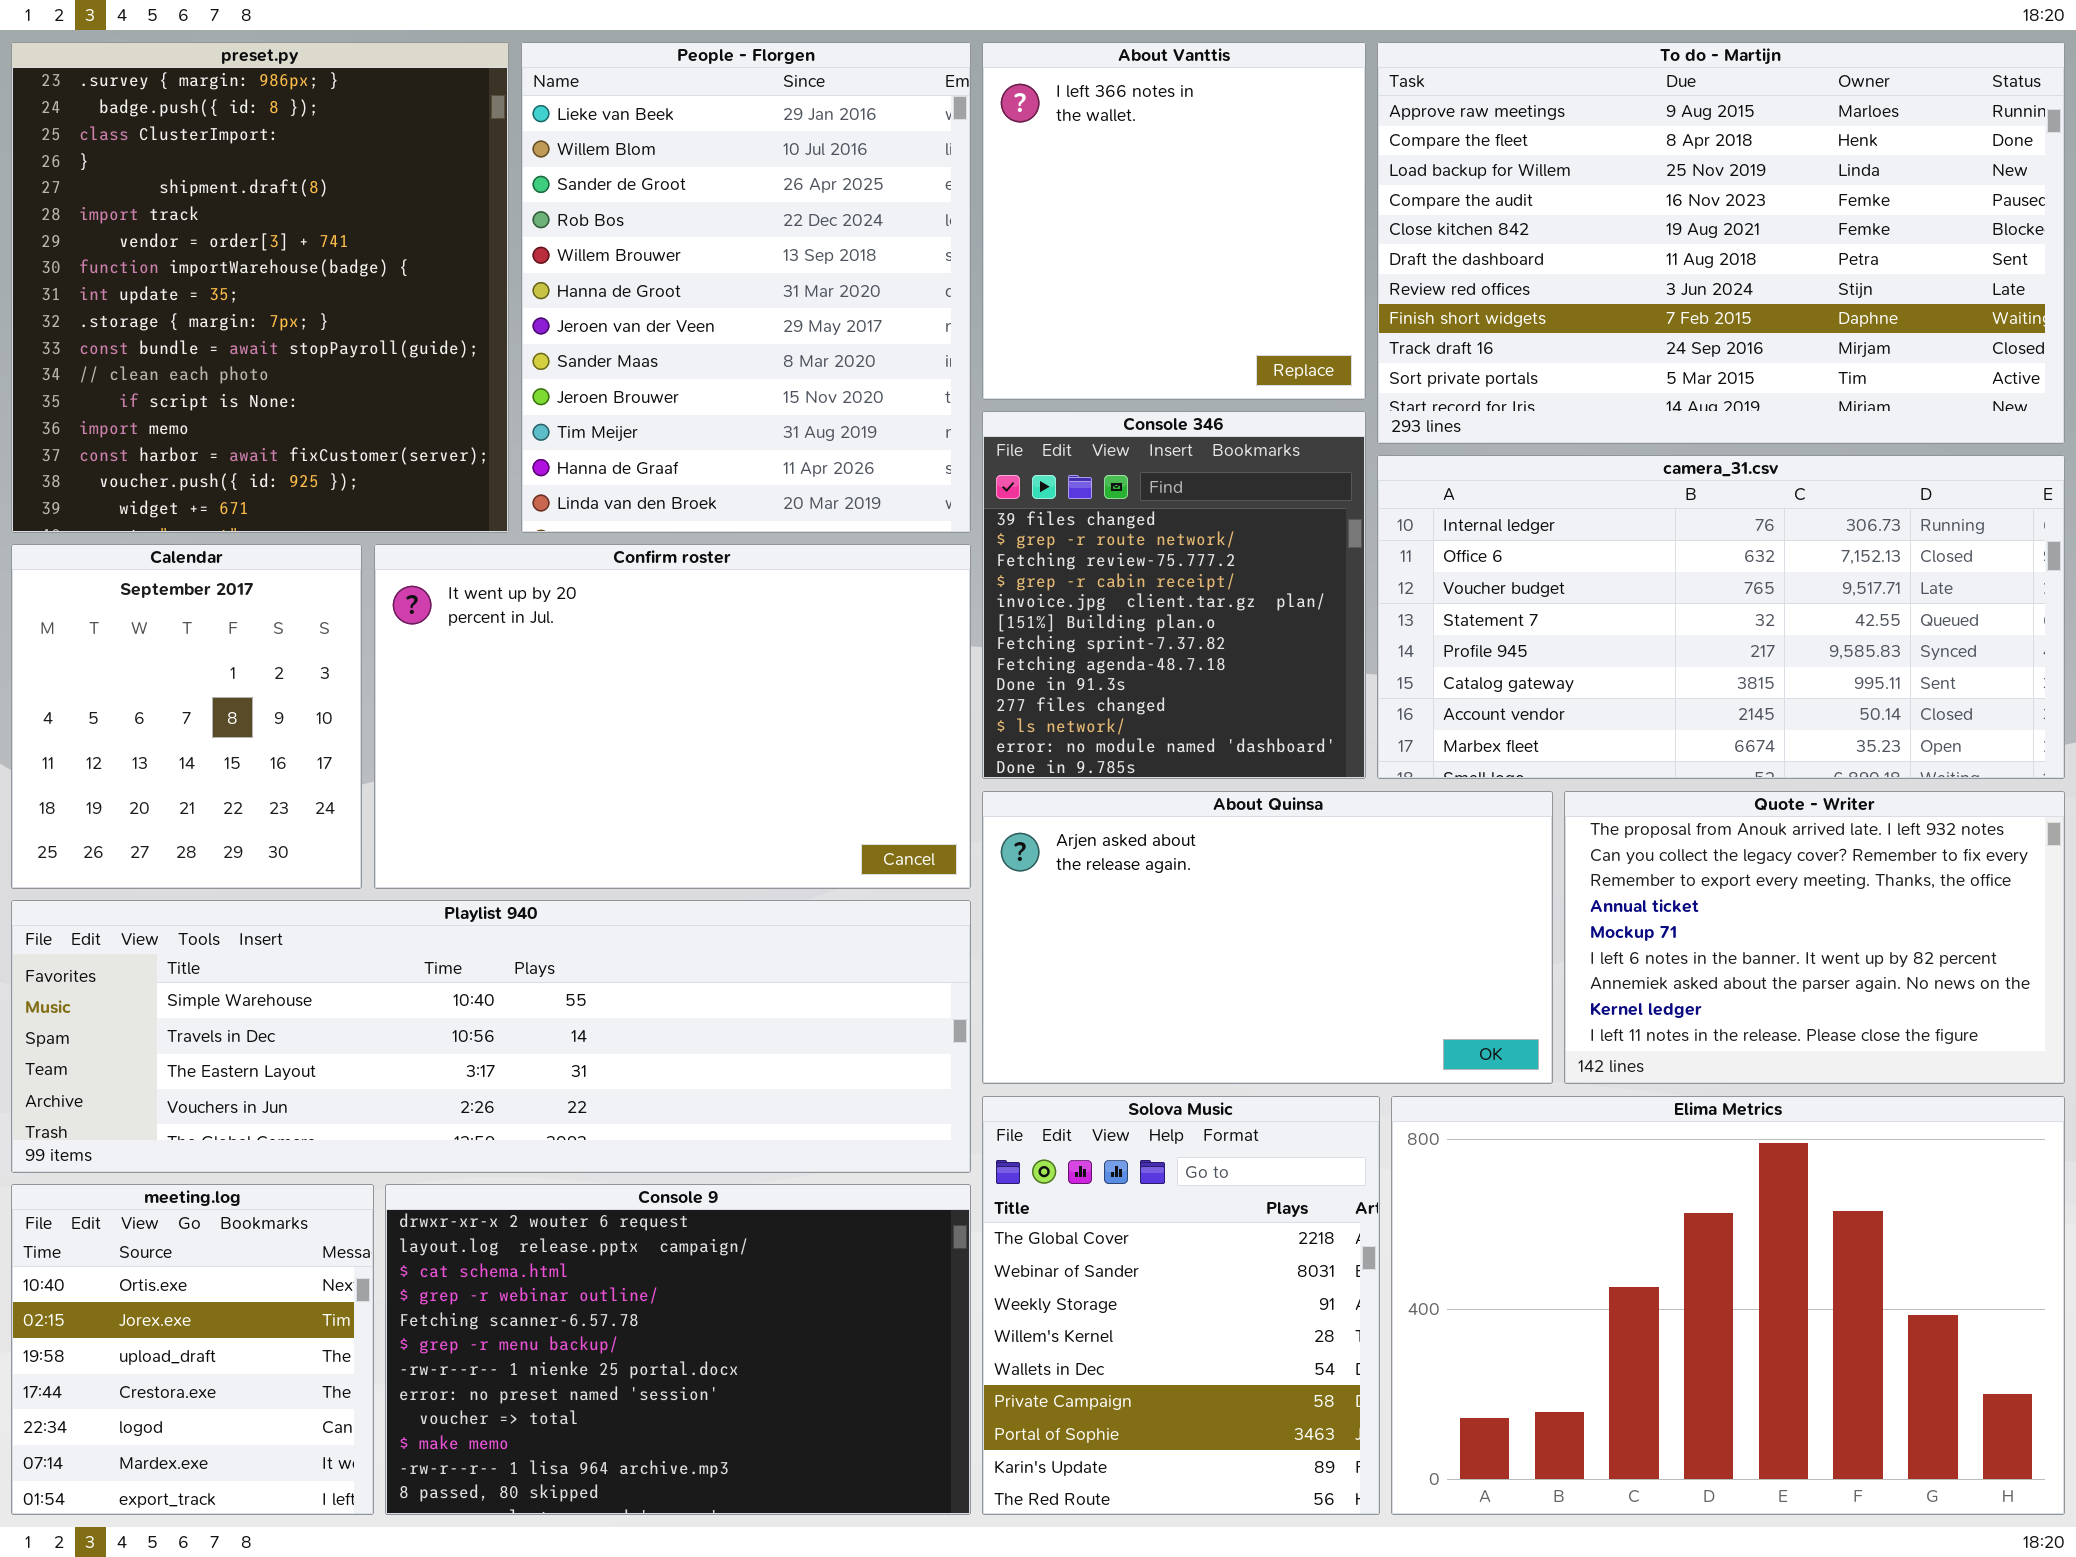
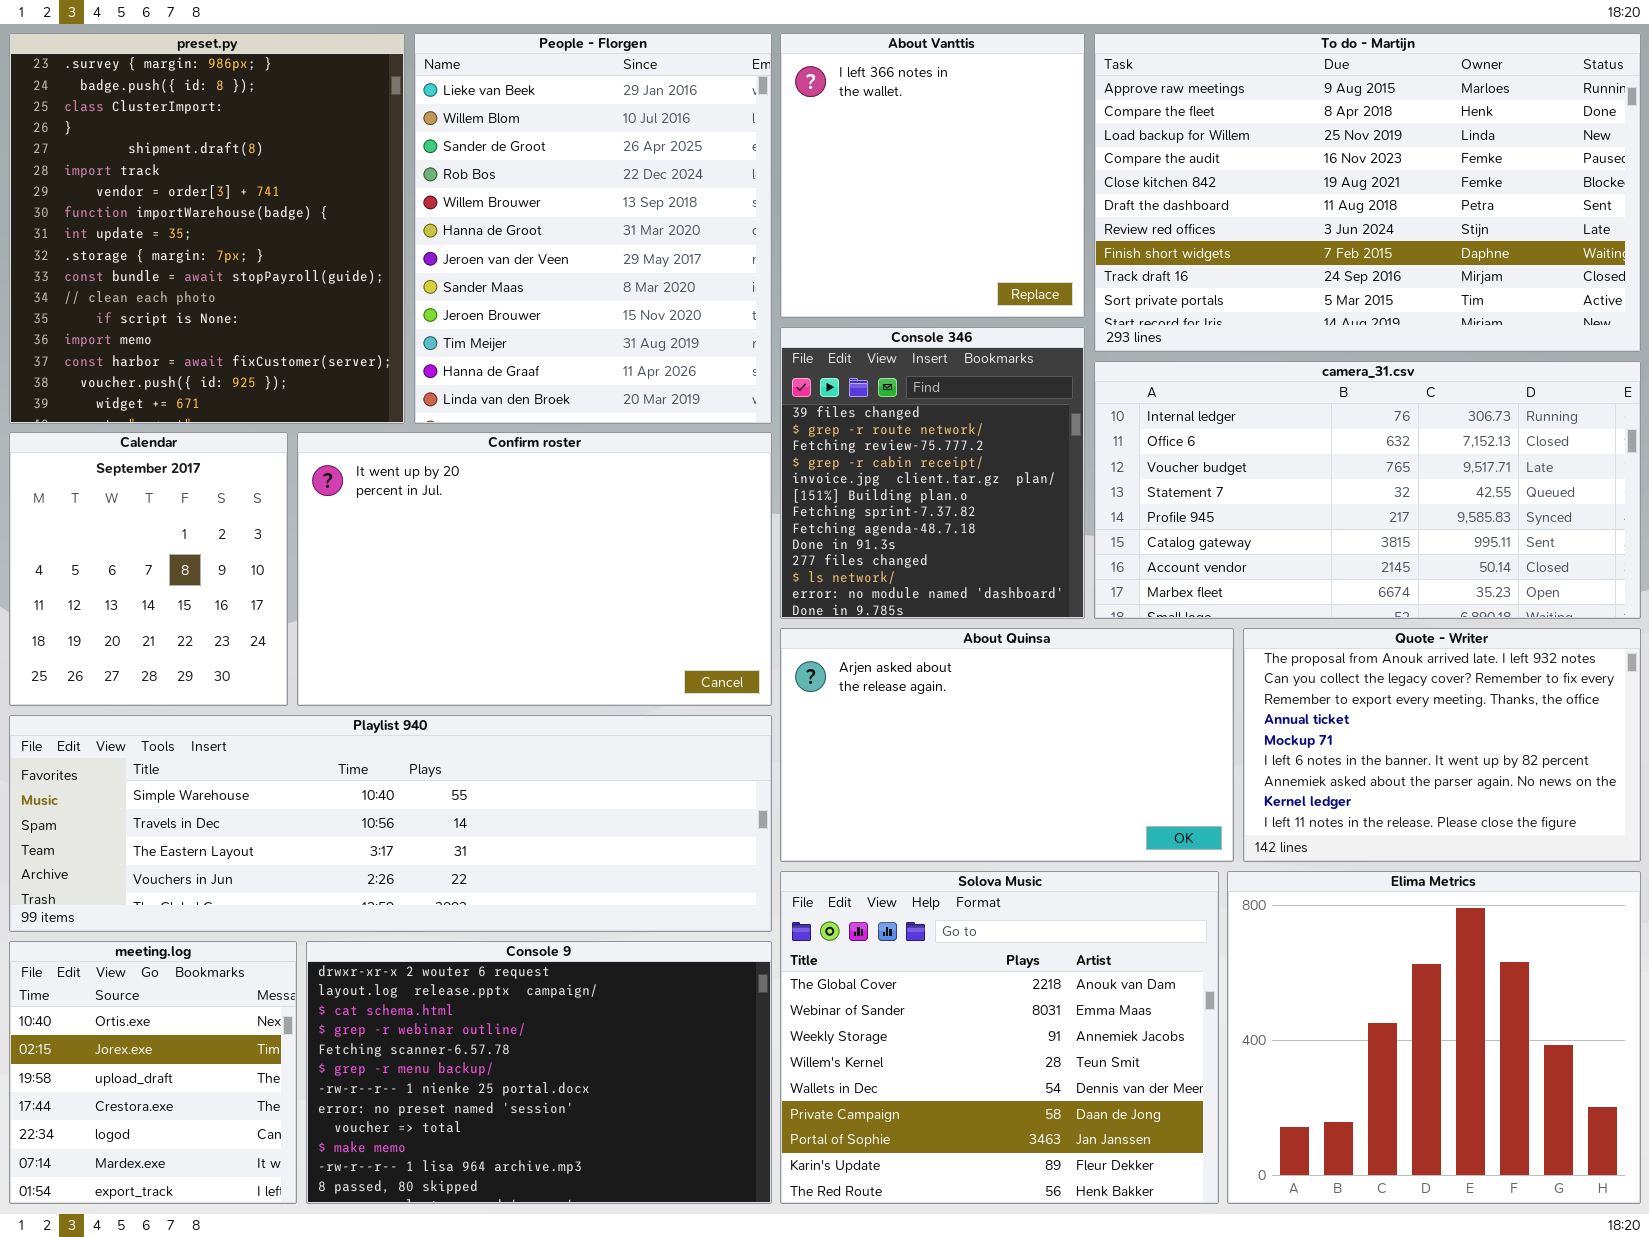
Solova Music: [982,1096,1380,1515] -> [780,871,1219,1204], resized
Elima Metrics: [1391,1096,2065,1515] -> [1227,871,1641,1204], resized

